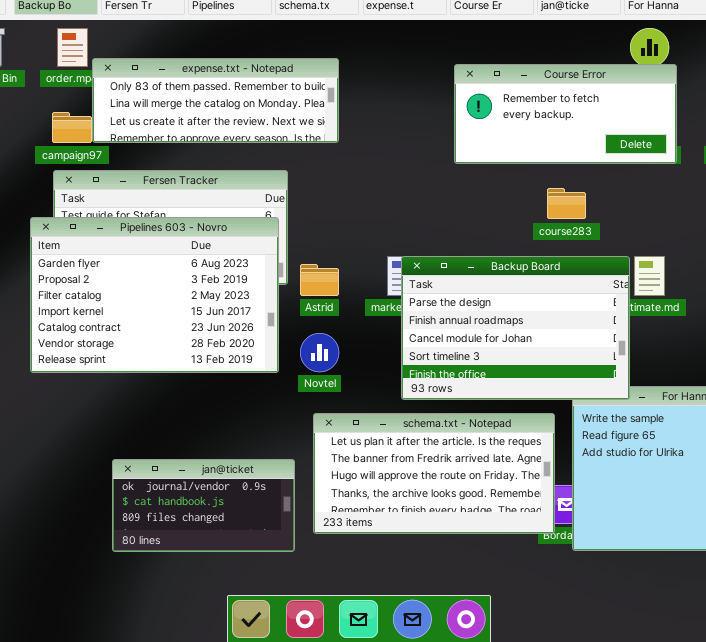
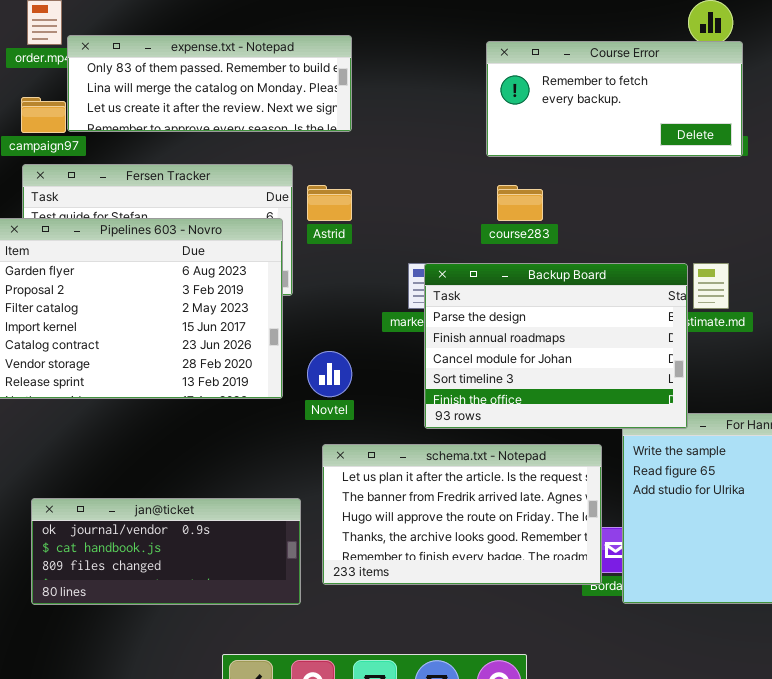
course283: [547,188,586,219] -> [497,185,543,221], moved
Astrid: [300,264,339,296] -> [307,185,352,221], moved
jan@ticket: [112,459,295,552] -> [31,498,301,605], resized

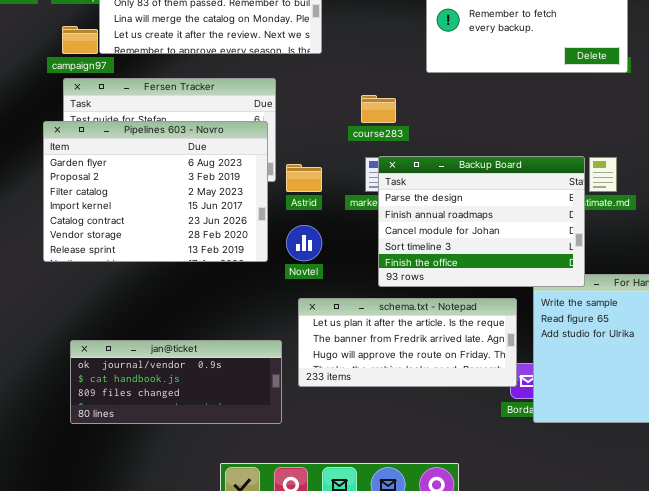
Astrid: [307,185,352,221] -> [286,164,322,192], moved
course283: [497,185,543,221] -> [361,95,396,123], moved
schema.txt - Notepad: [322,444,602,585] -> [298,298,517,387], resized

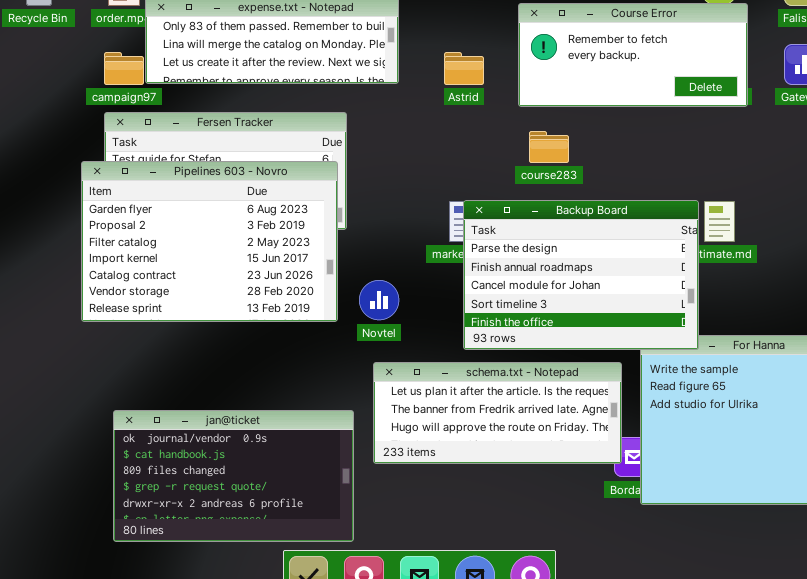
course283: [361,95,396,123] -> [529,131,569,163], moved
Astrid: [286,164,322,192] -> [444,52,484,85], moved
jan@ticket: [70,340,282,424] -> [113,410,354,542], resized

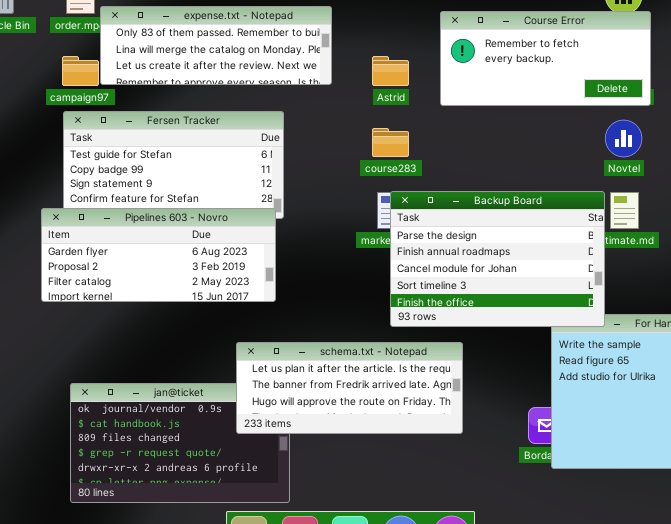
course283: [529,131,569,163] -> [372,128,409,157], moved
Pipelines 603 - Novro: [81,161,338,322] -> [41,208,276,302], resized
Novtel: [359,280,399,320] -> [605,120,642,157], moved
schema.txt - Notepad: [373,362,622,464] -> [236,342,463,434], moved

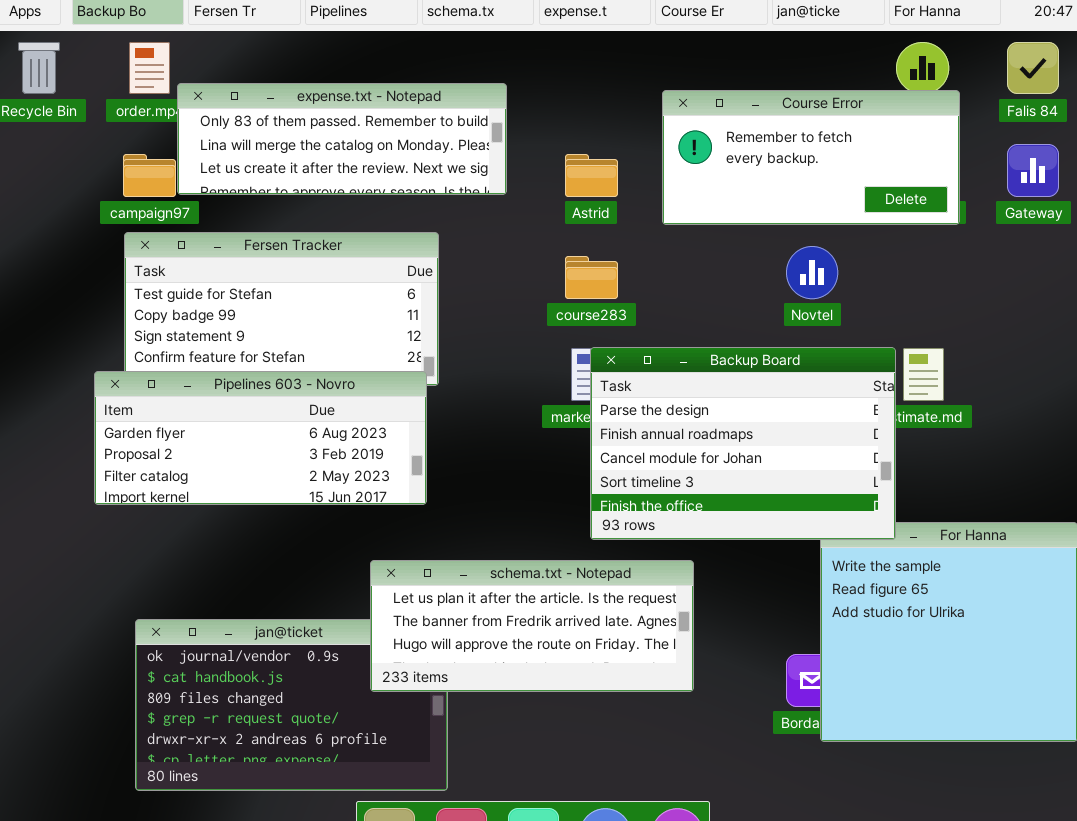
Novtel: [605,120,642,157] -> [786,246,838,299], moved

